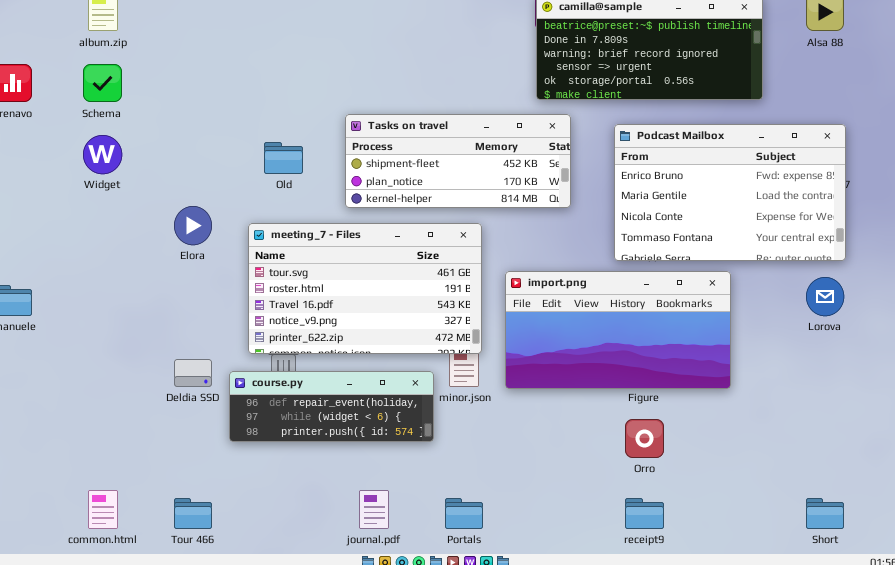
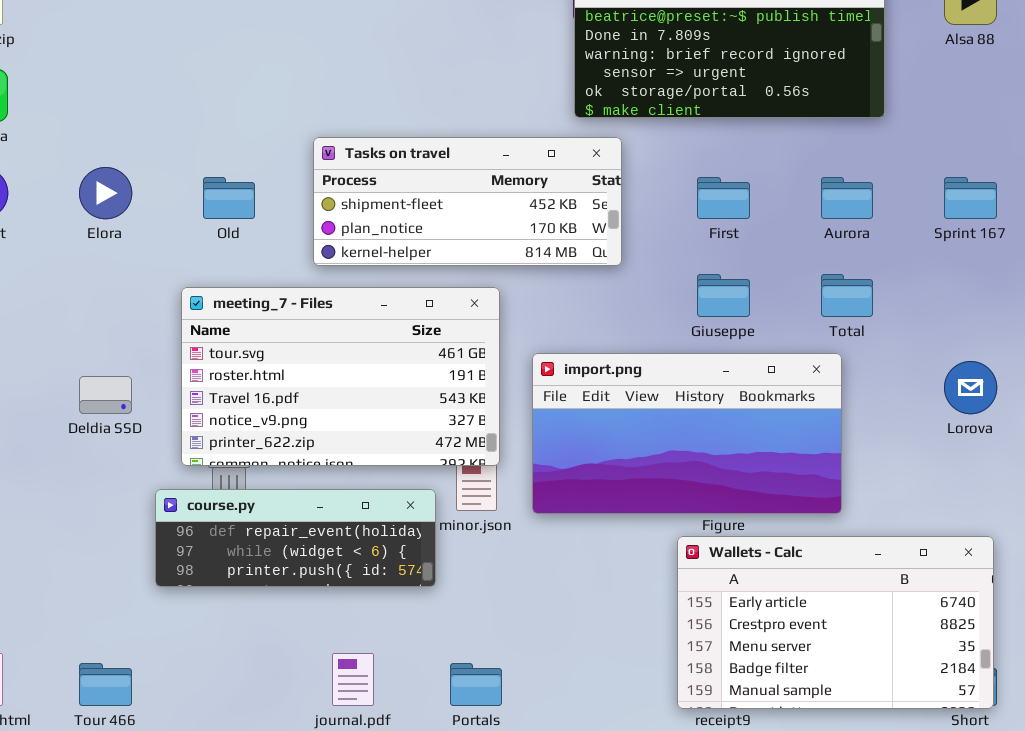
Podcast Mailbox: [614,124,846,261] -> none, closed
Elora: [174,206,212,245] -> [79,167,132,219], moved
Deldia SSD: [174,359,212,387] -> [79,376,132,414], moved
Wallets - Calc: none -> [677,536,994,709], opened

